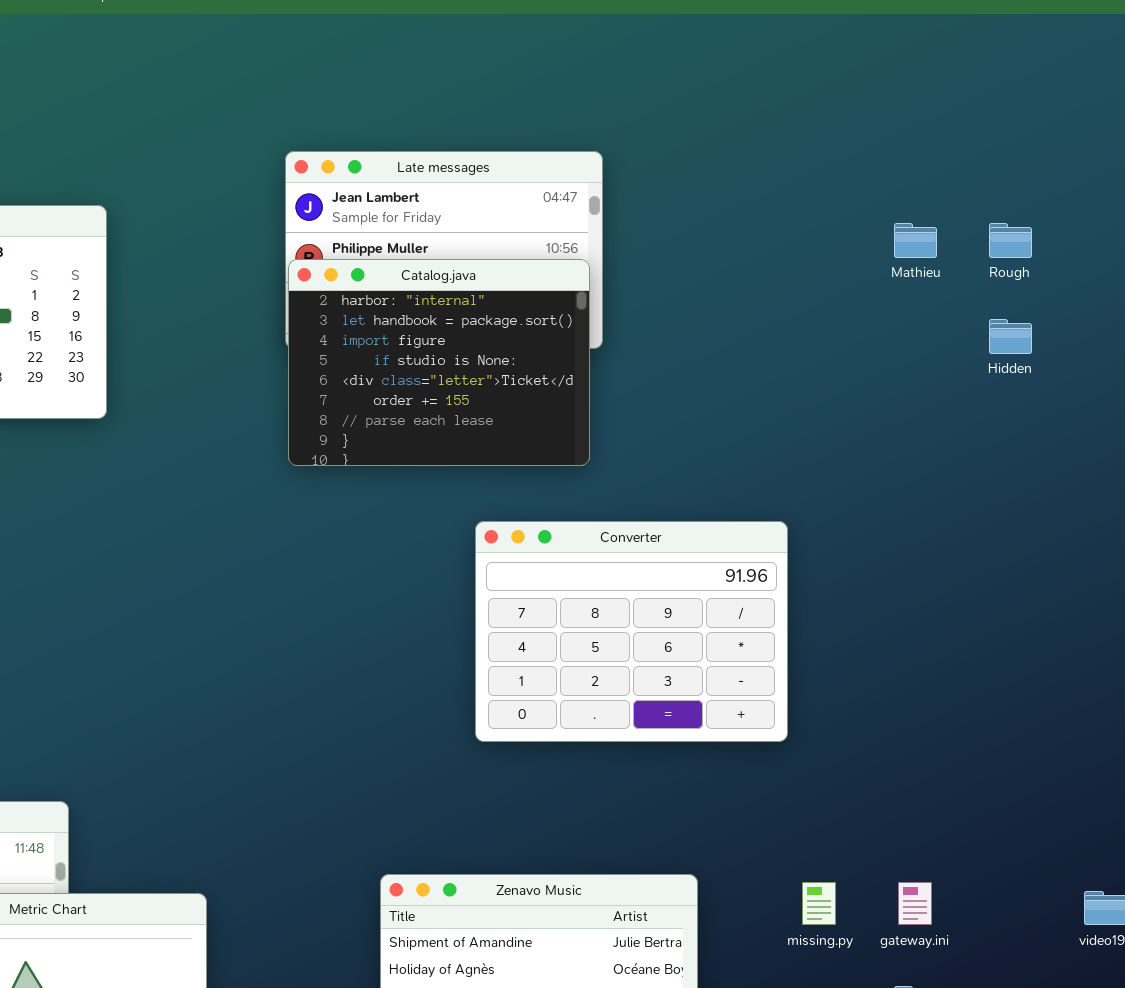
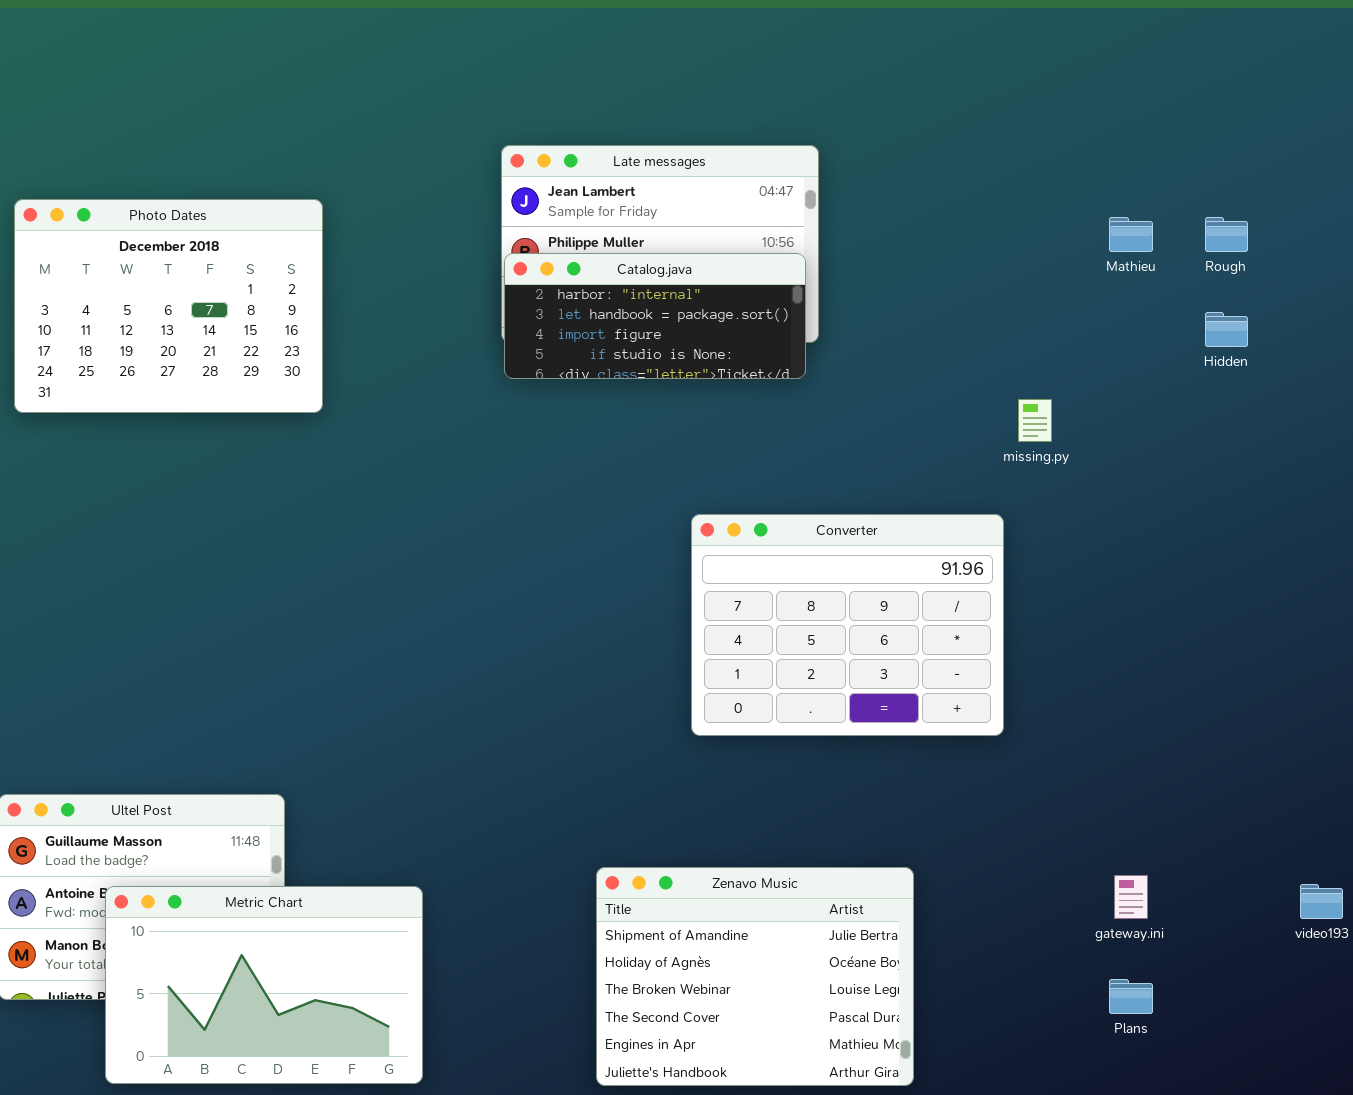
Catalog.java: [288,259,590,466] -> [504,253,806,379], resized
missing.py: [802,882,836,925] -> [1018,399,1052,442], moved

